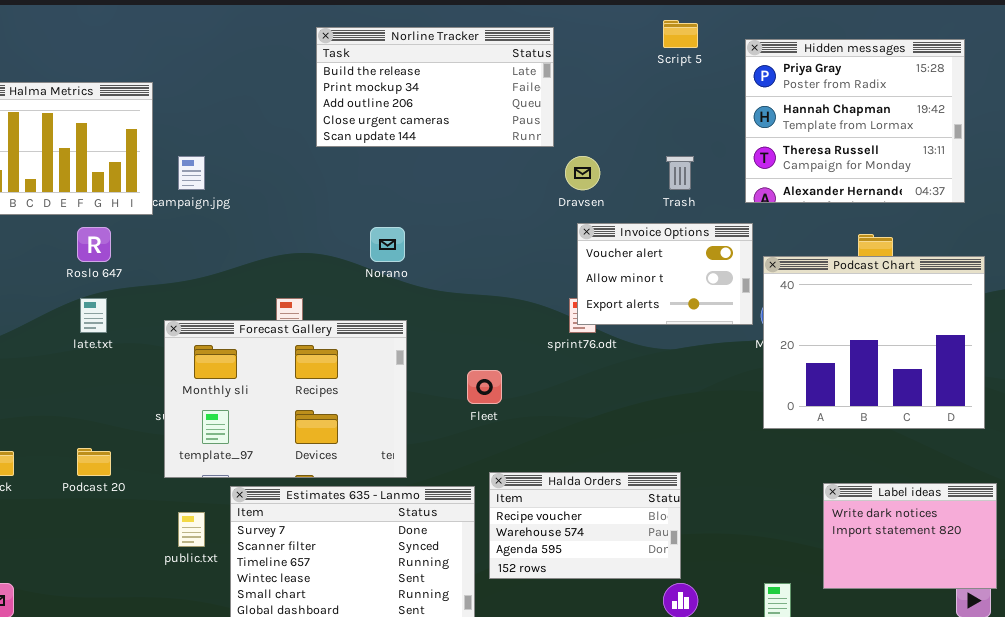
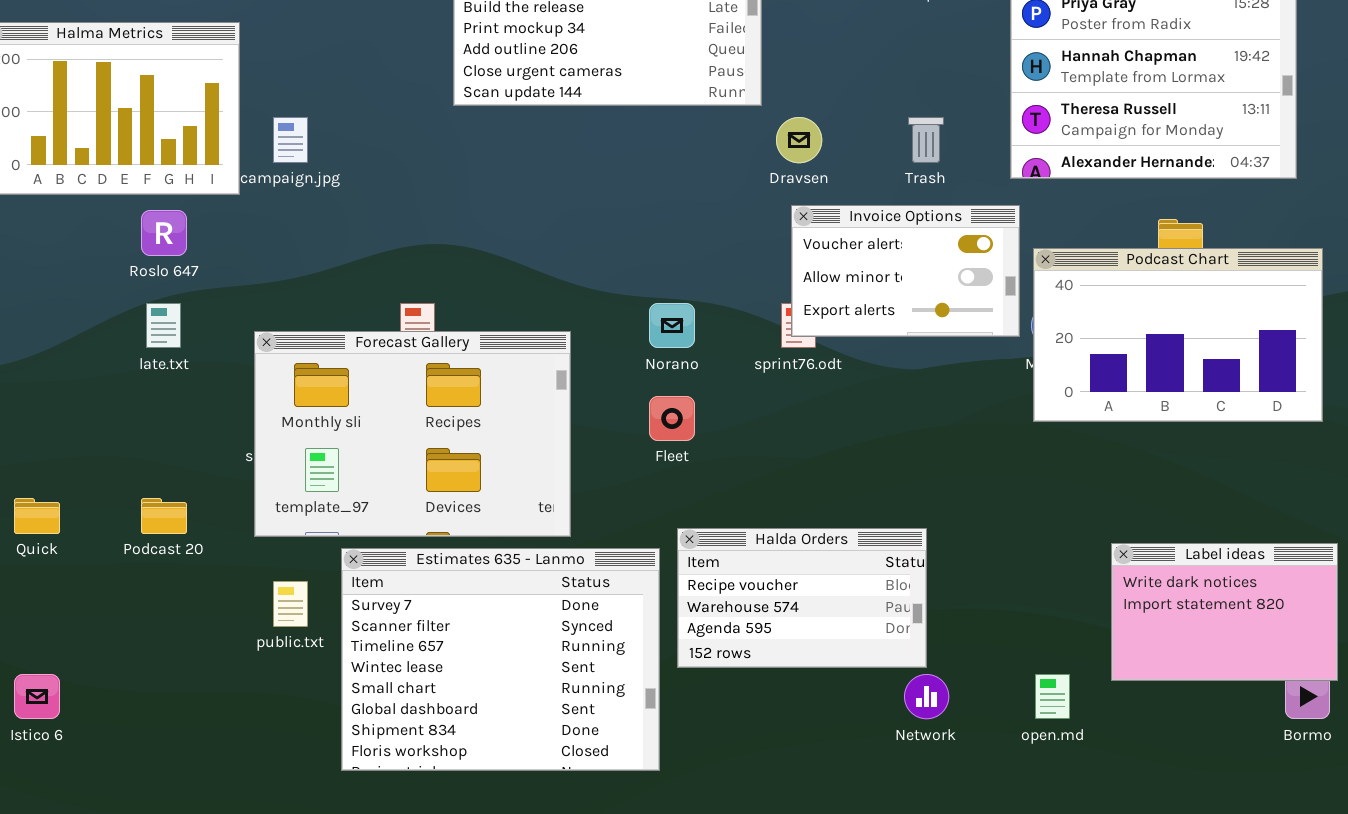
Norano: [370,227,405,262] -> [649,303,695,348], moved
Podcast Chart: [763,256,985,429] -> [1033,248,1323,422], resized

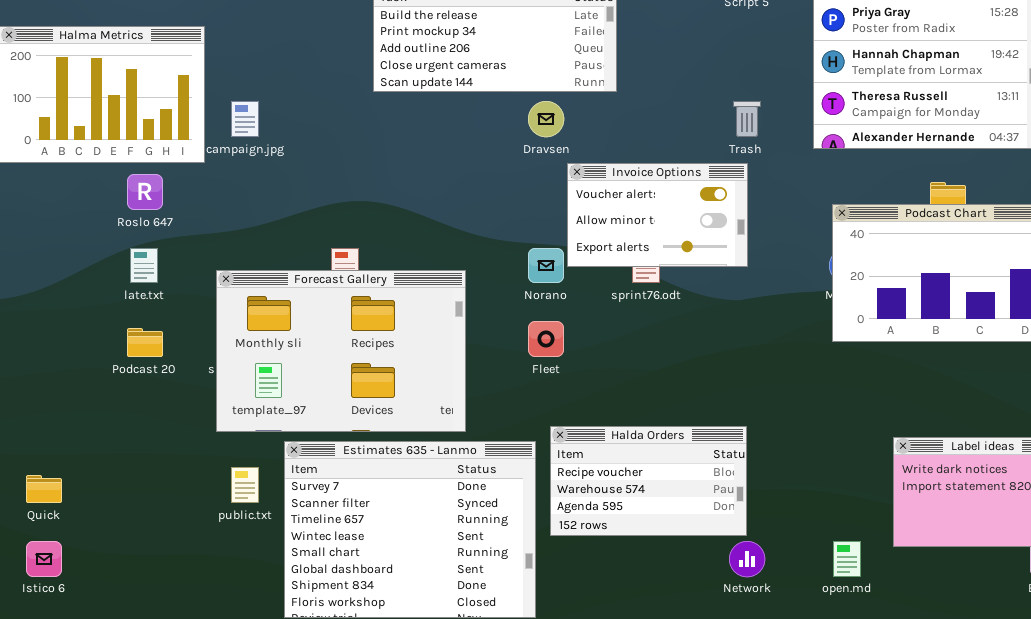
Dravsen: [776,117,822,163] -> [528,101,564,137], moved
Invoice Options: [791,205,1020,337] -> [567,163,748,267], moved
Quick: [14,498,60,534] -> [26,475,62,503], moved
Podcast 20: [141,498,187,534] -> [127,328,163,357], moved

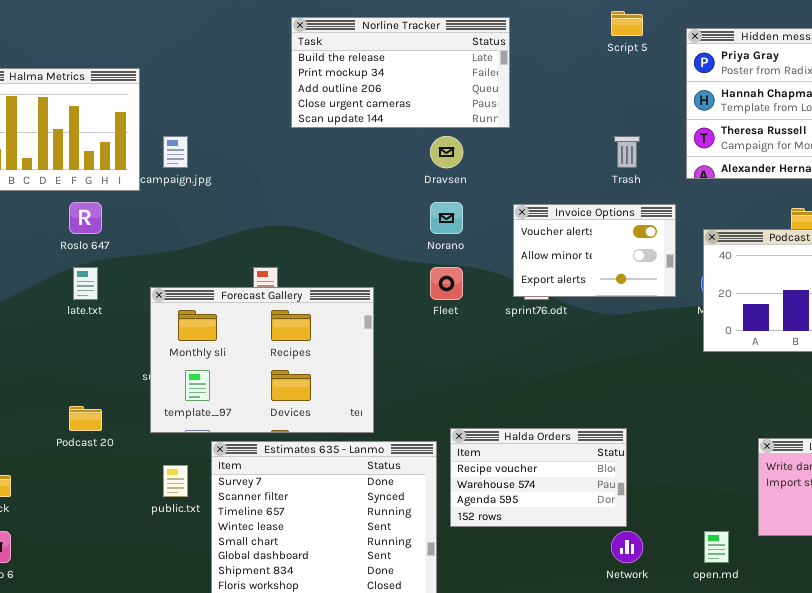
Invoice Options: [567,163,748,267] -> [513,204,676,297], moved
Norano: [528,248,564,283] -> [430,202,463,234], moved
Fleet: [528,321,564,357] -> [430,267,463,300], moved
Podcast 20: [127,328,163,357] -> [69,406,102,431], moved

